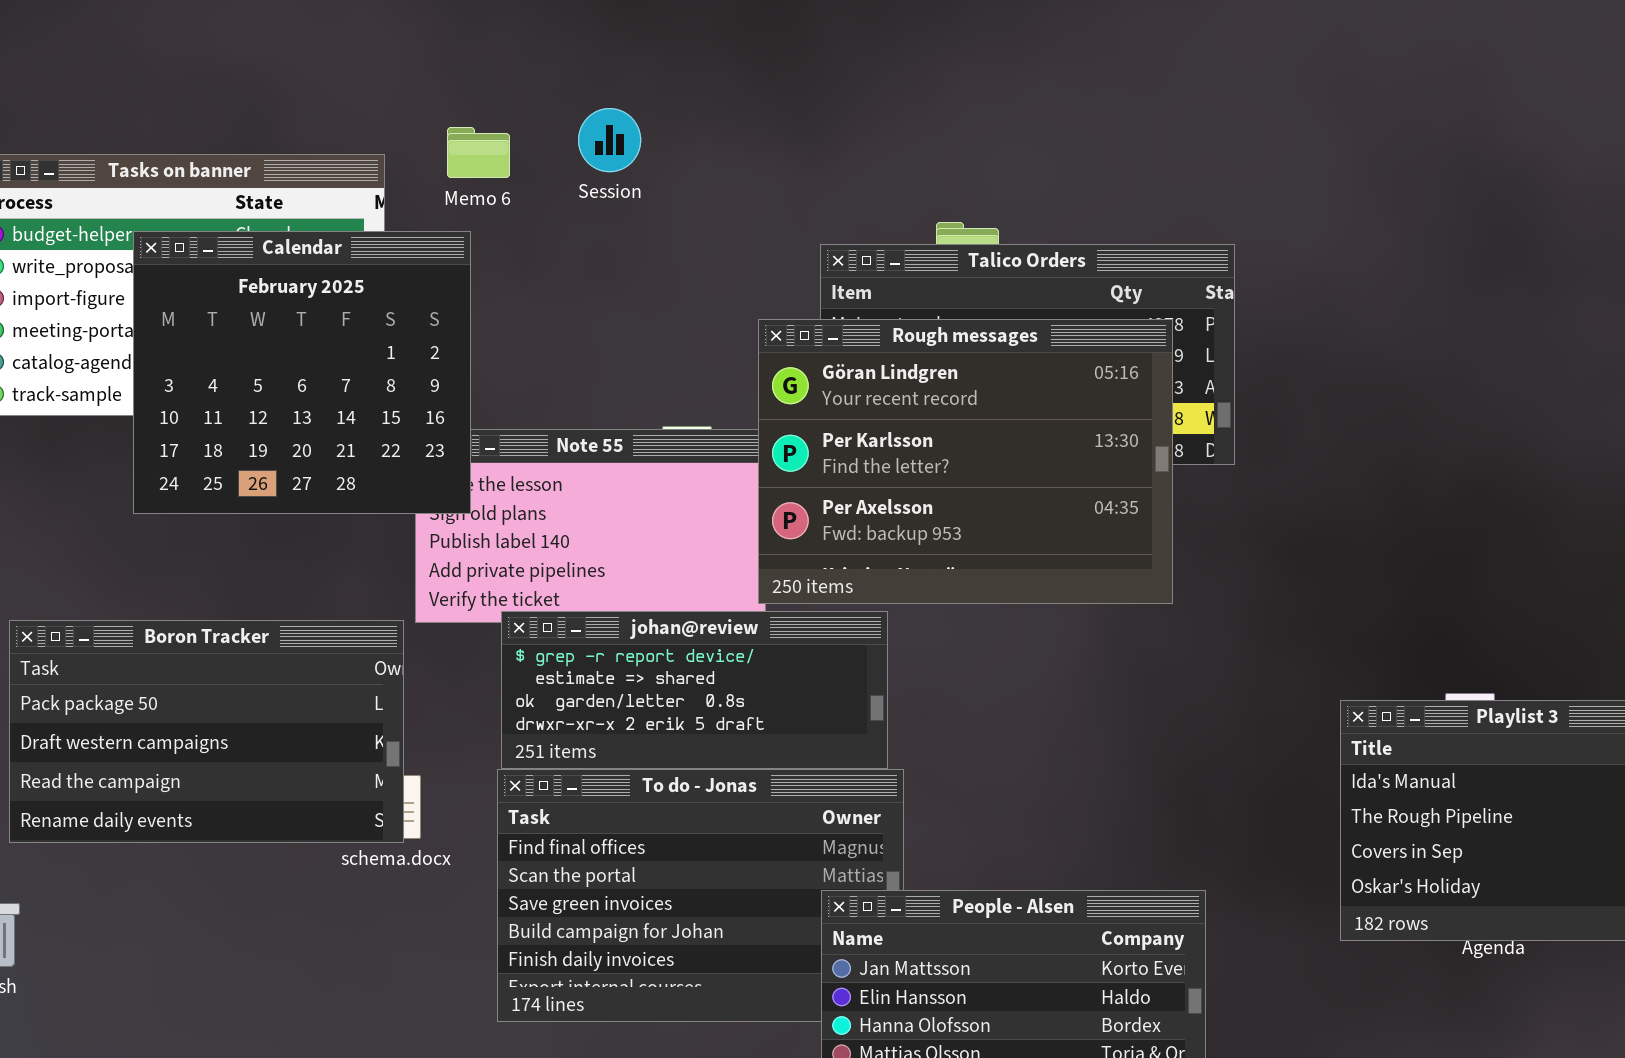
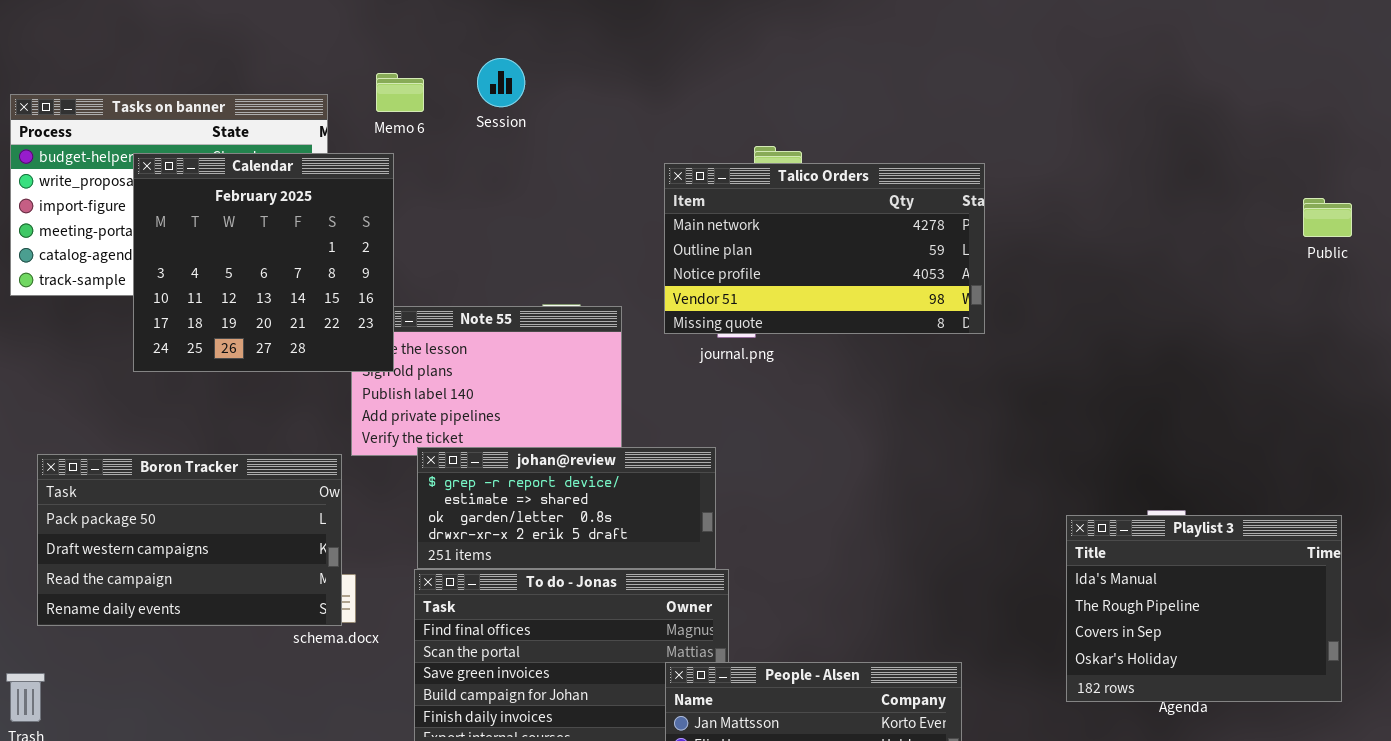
Rough messages: [758,319,1173,604] -> none, closed

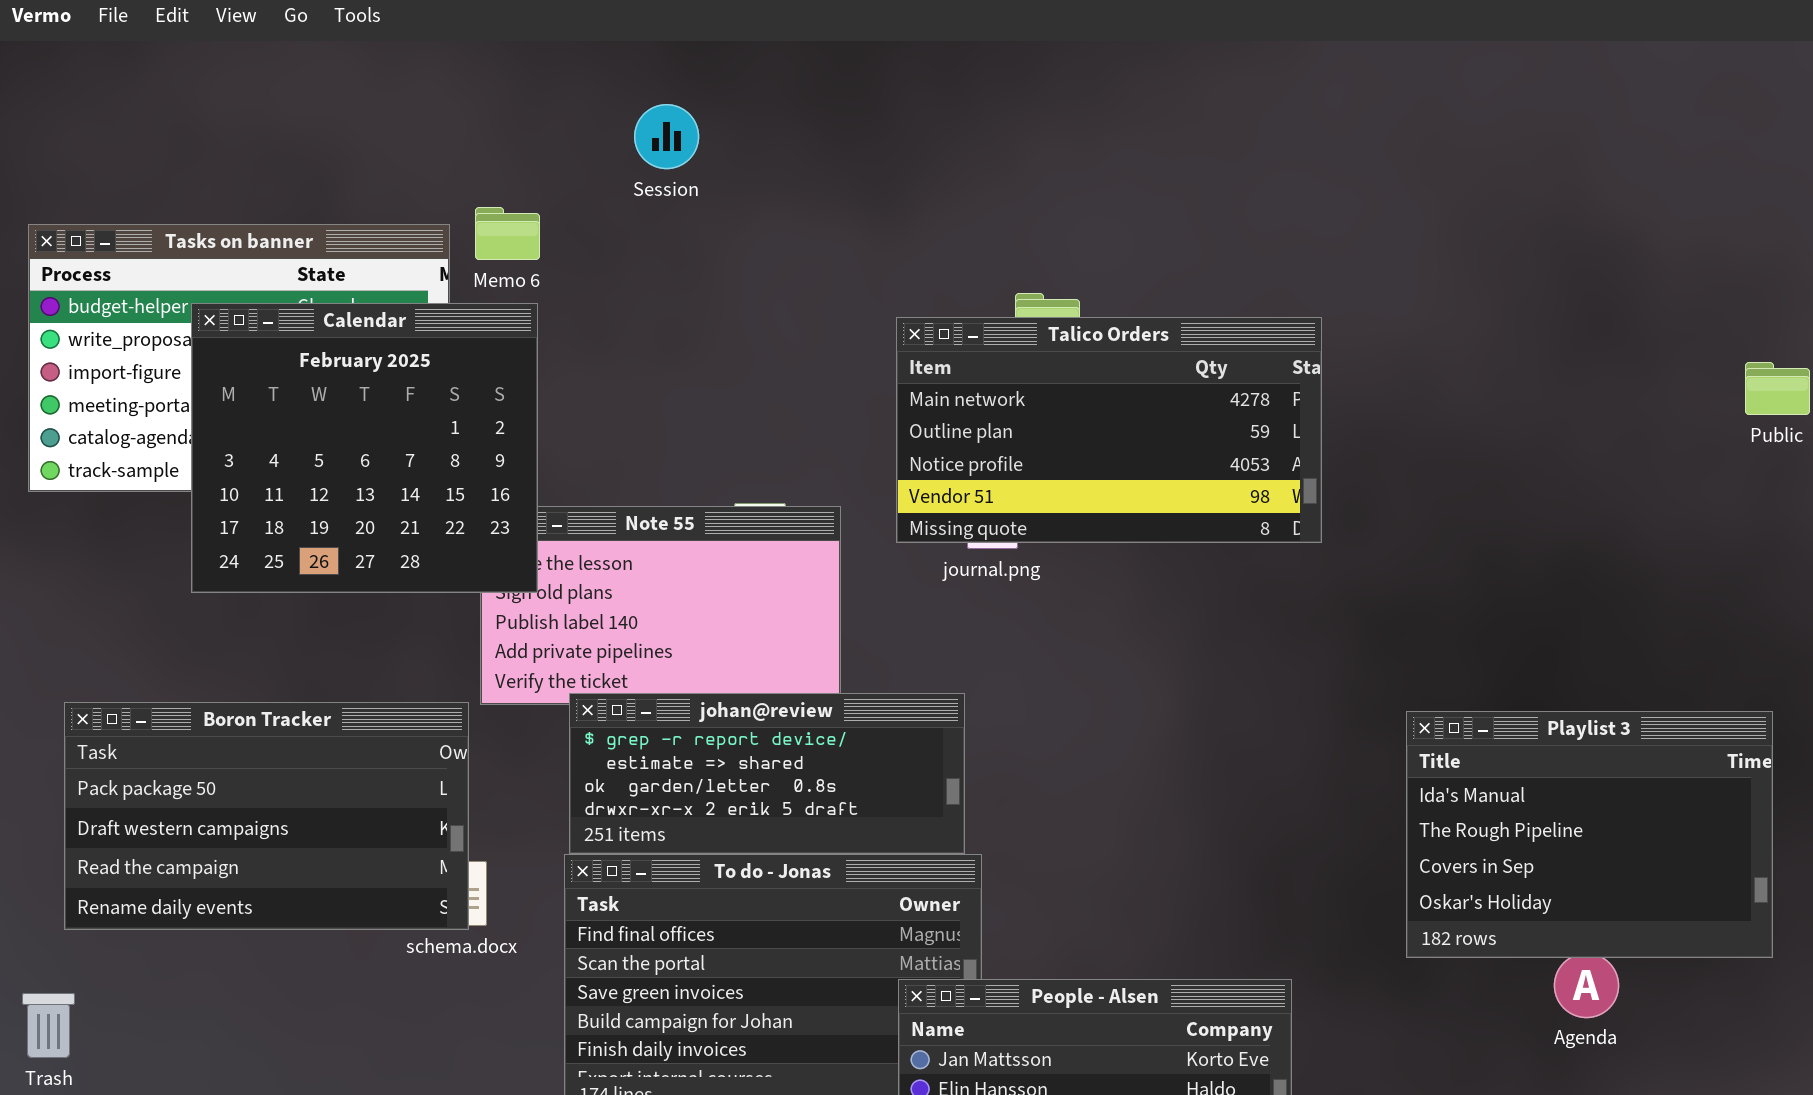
Session: [477,58,525,107] -> [634,104,699,169], moved
Memo 6: [376,73,424,112] -> [475,207,540,260], moved
Playlist 3: [1066,515,1342,702] -> [1406,711,1773,958], moved

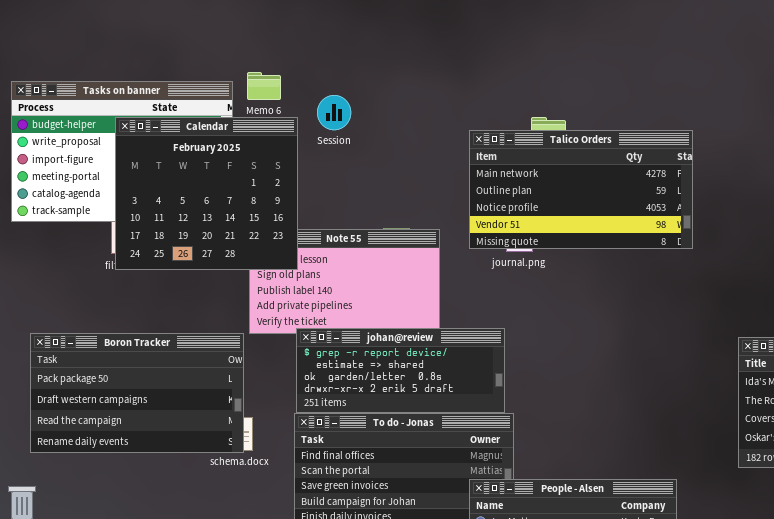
Session: [634,104,699,169] -> [317,95,351,130], moved
Calendar: [191,303,538,593] -> [115,117,298,270], moved

